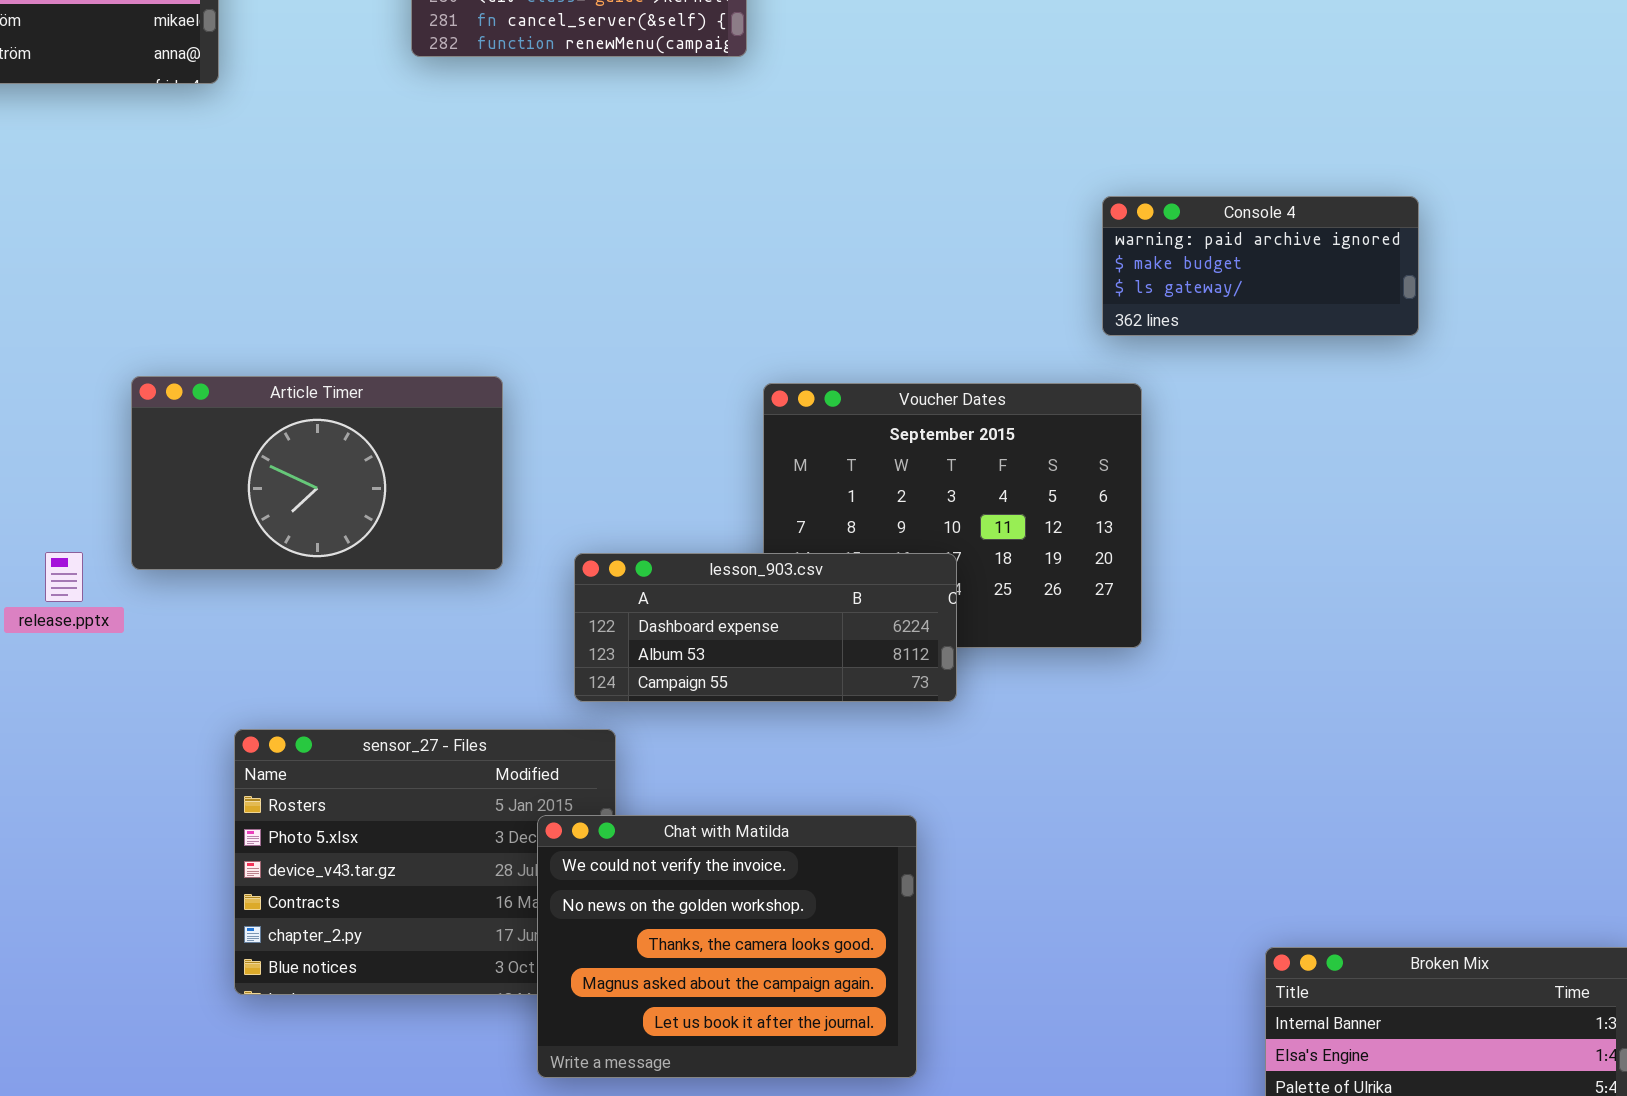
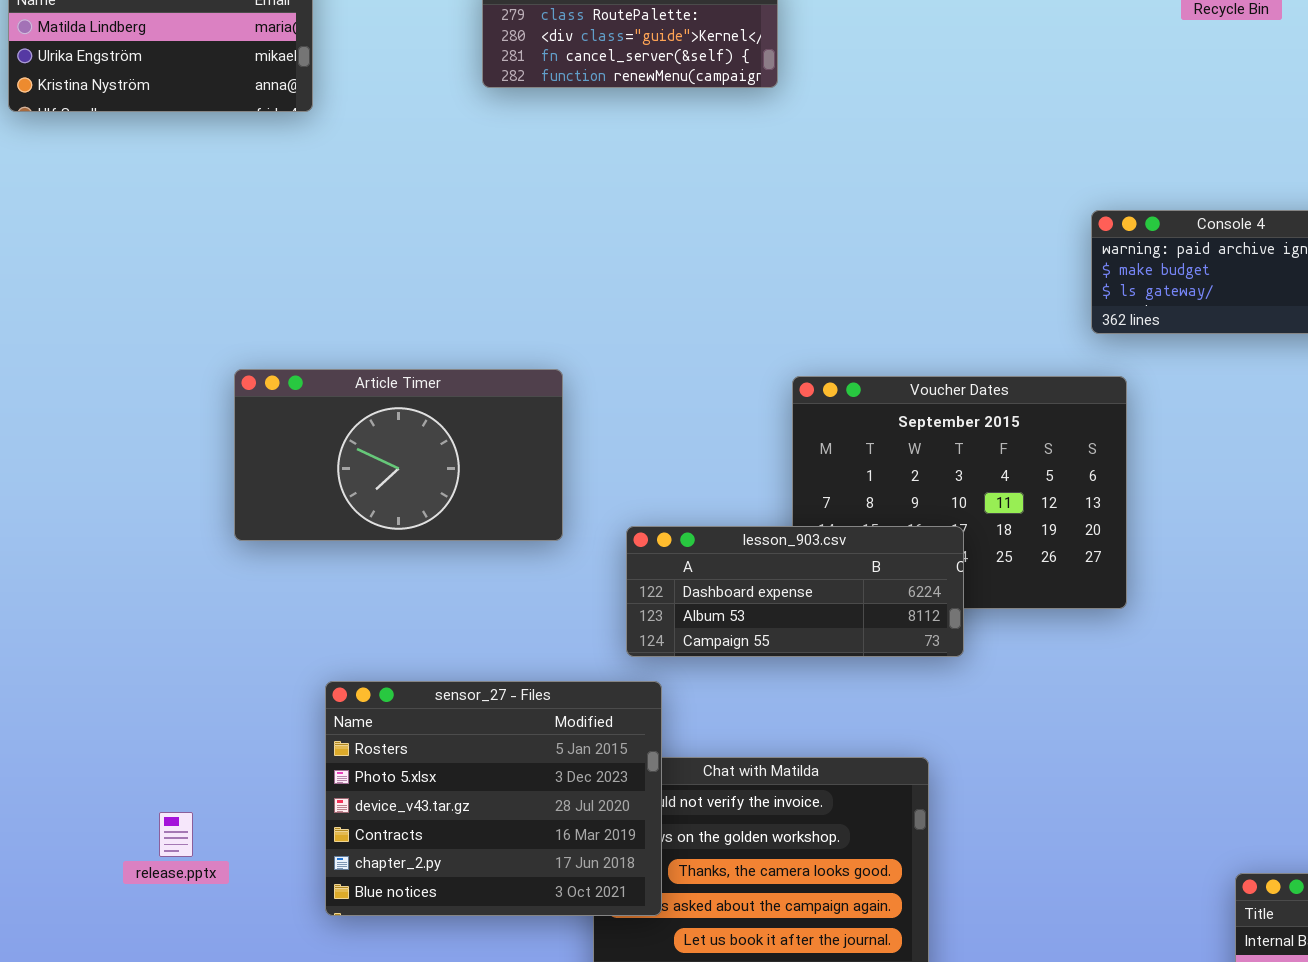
release.pptx: [45,552,83,602] -> [159,812,193,857], moved
sensor_27 - Files: [234,729,616,995] -> [325,681,662,916], raised

